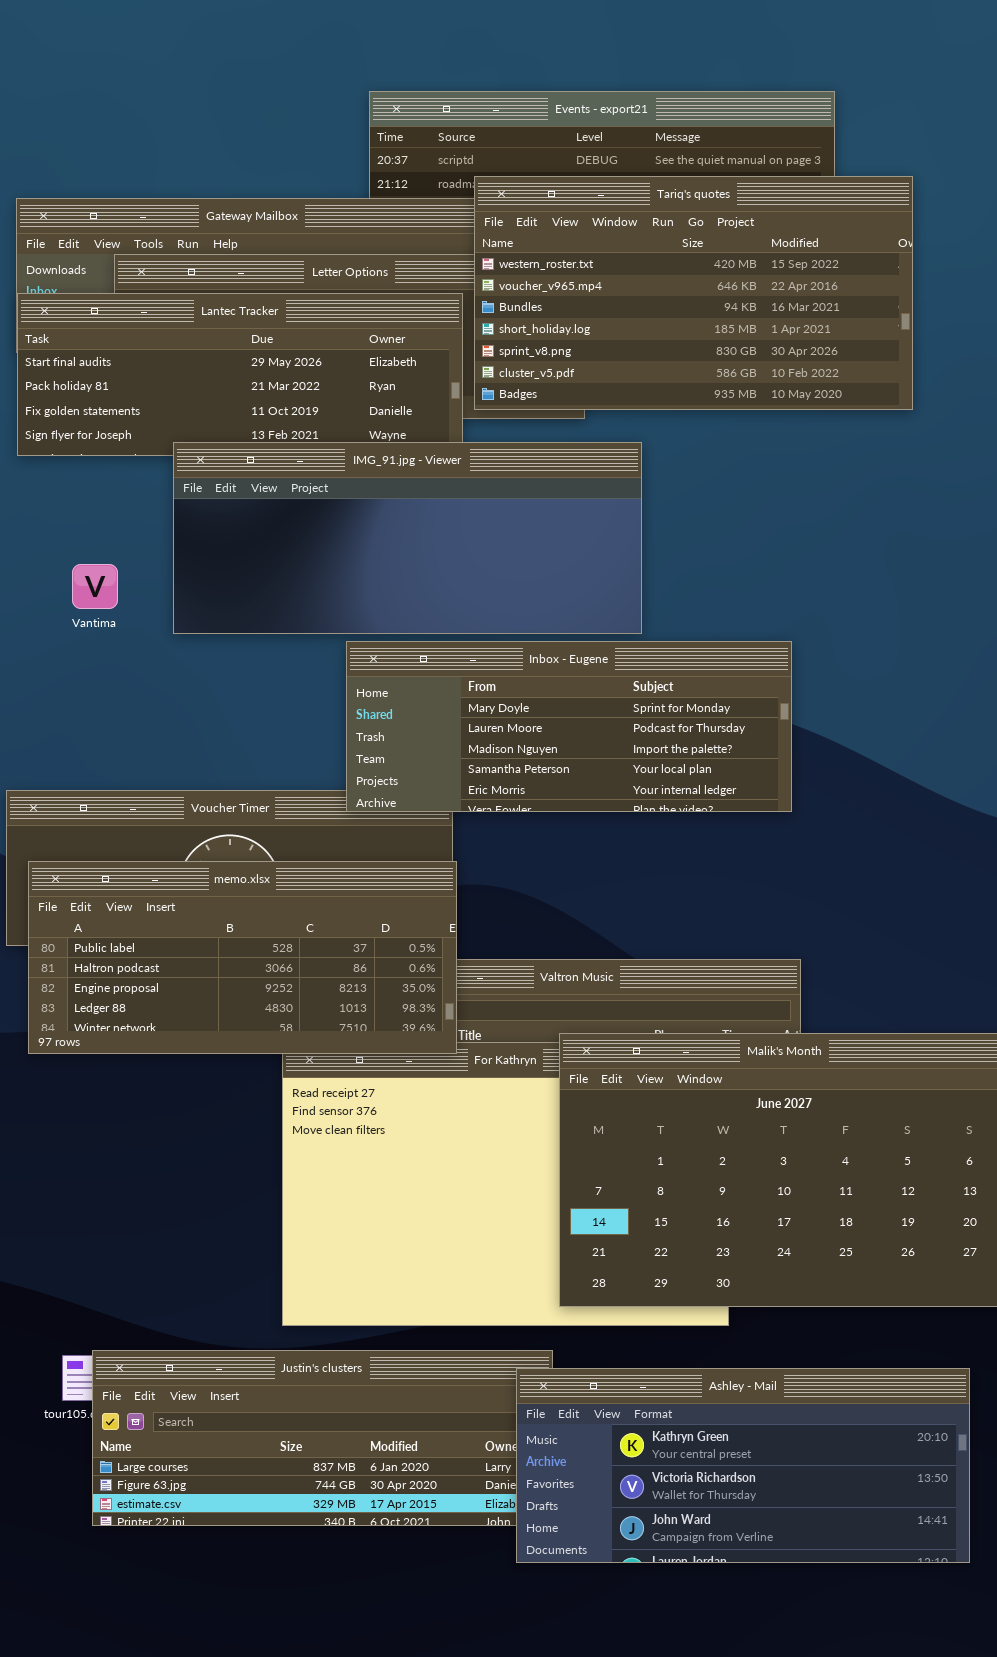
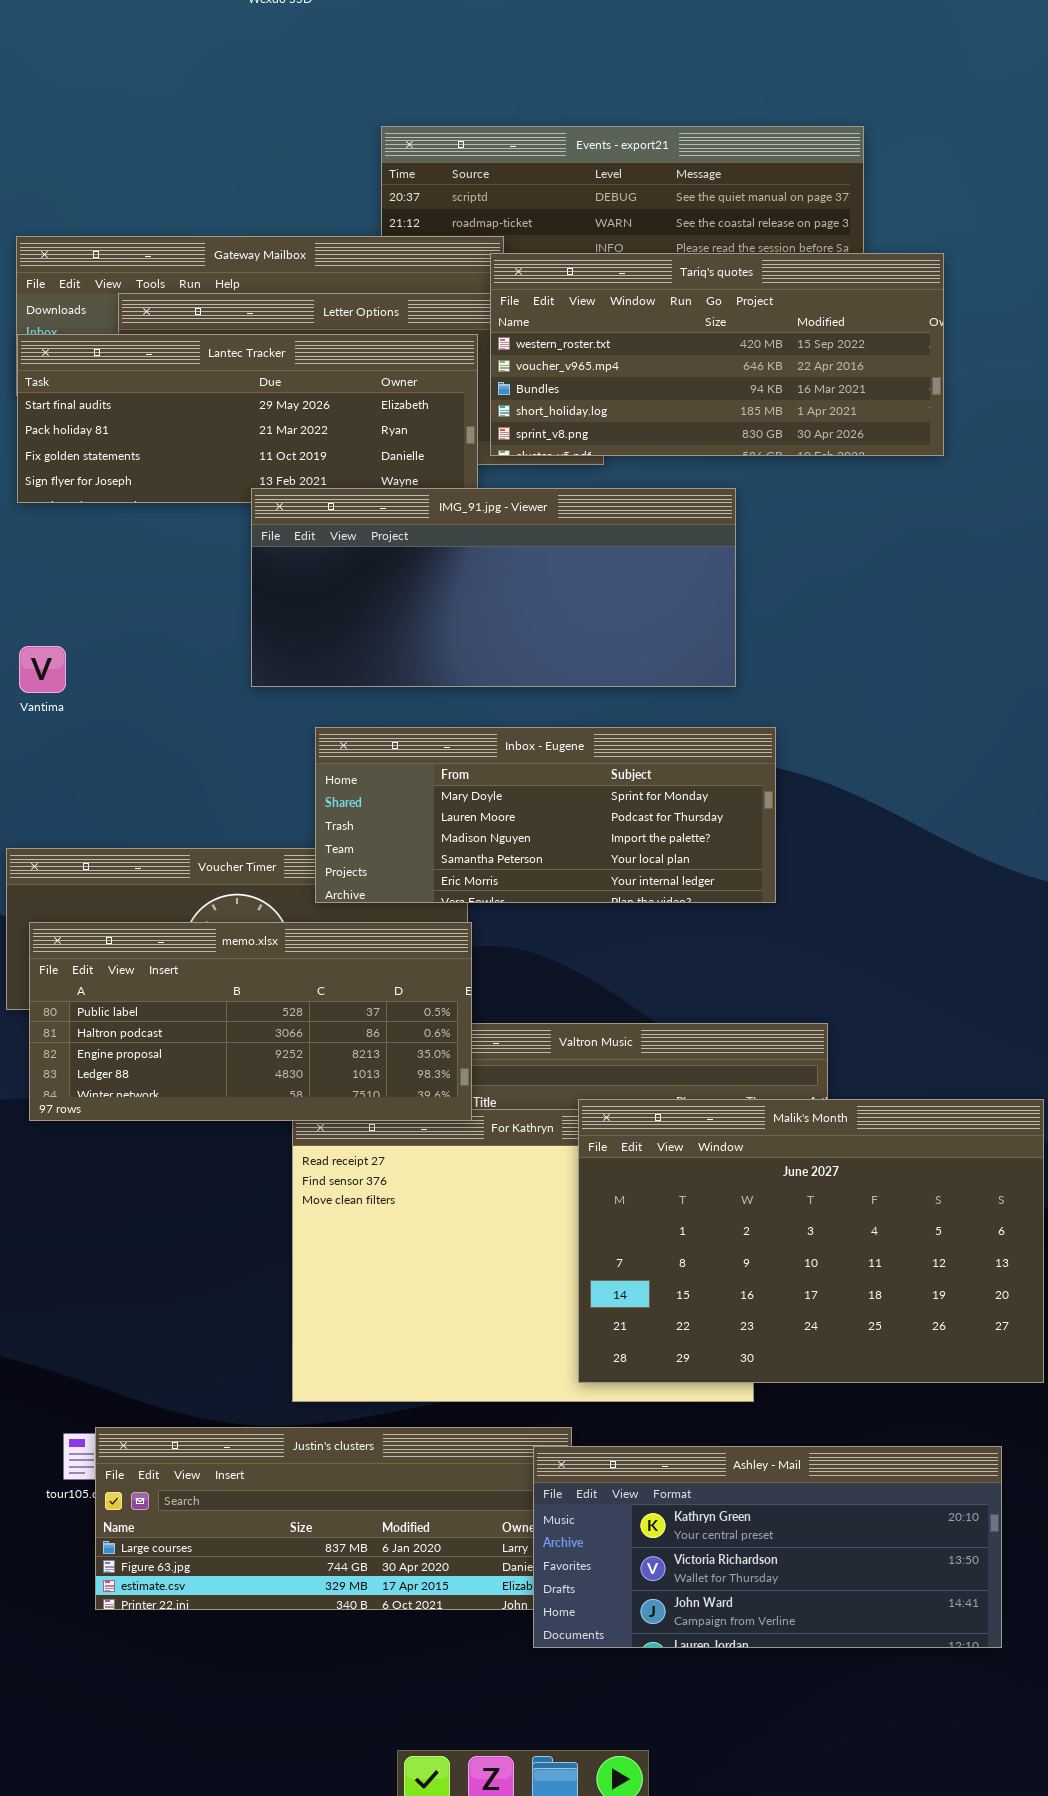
Tariq's quotes: [474,176,913,410] -> [490,253,944,456], resized
IMG_91.jpg - Viewer: [173,442,642,634] -> [251,488,736,687], moved
Vantima: [72,564,118,609] -> [19,646,66,693], moved
Inbox - Eugene: [346,641,792,812] -> [315,727,776,903], moved

